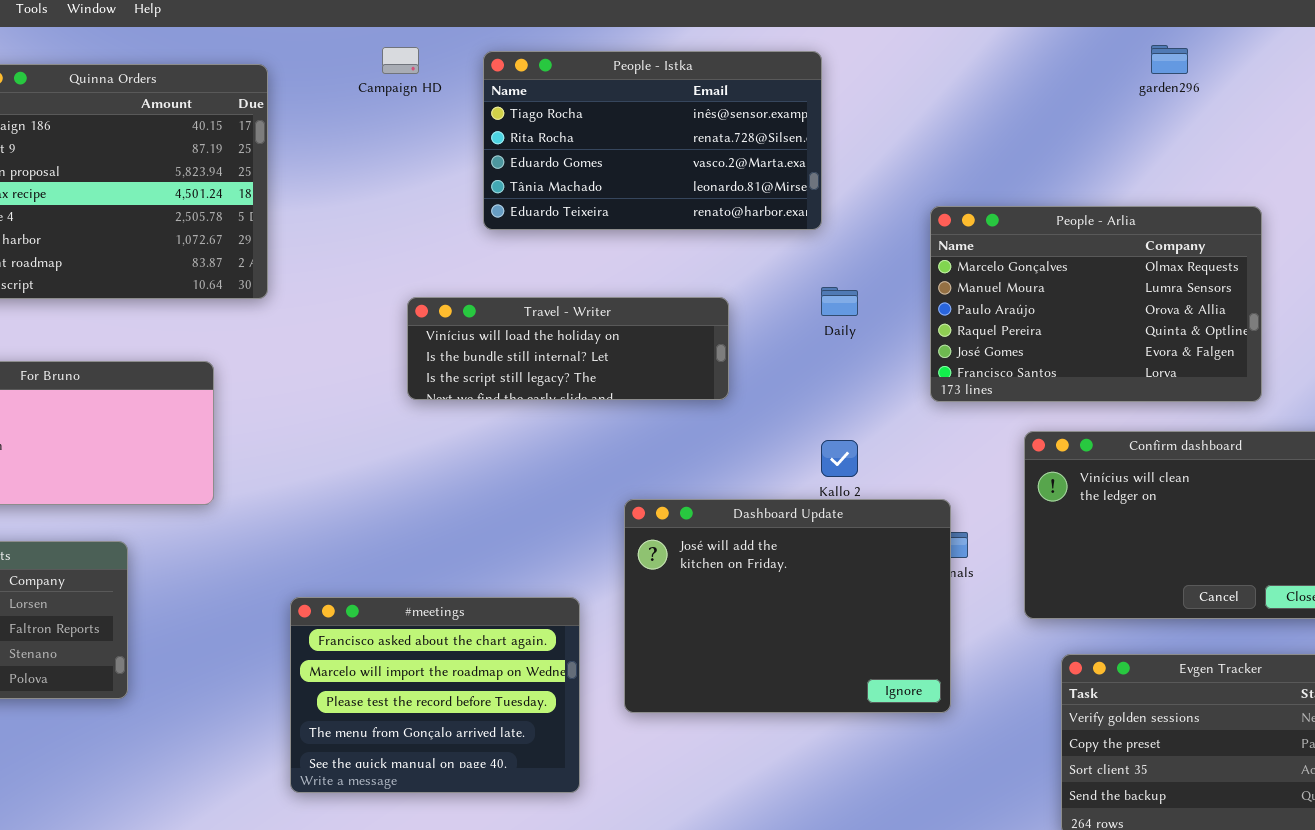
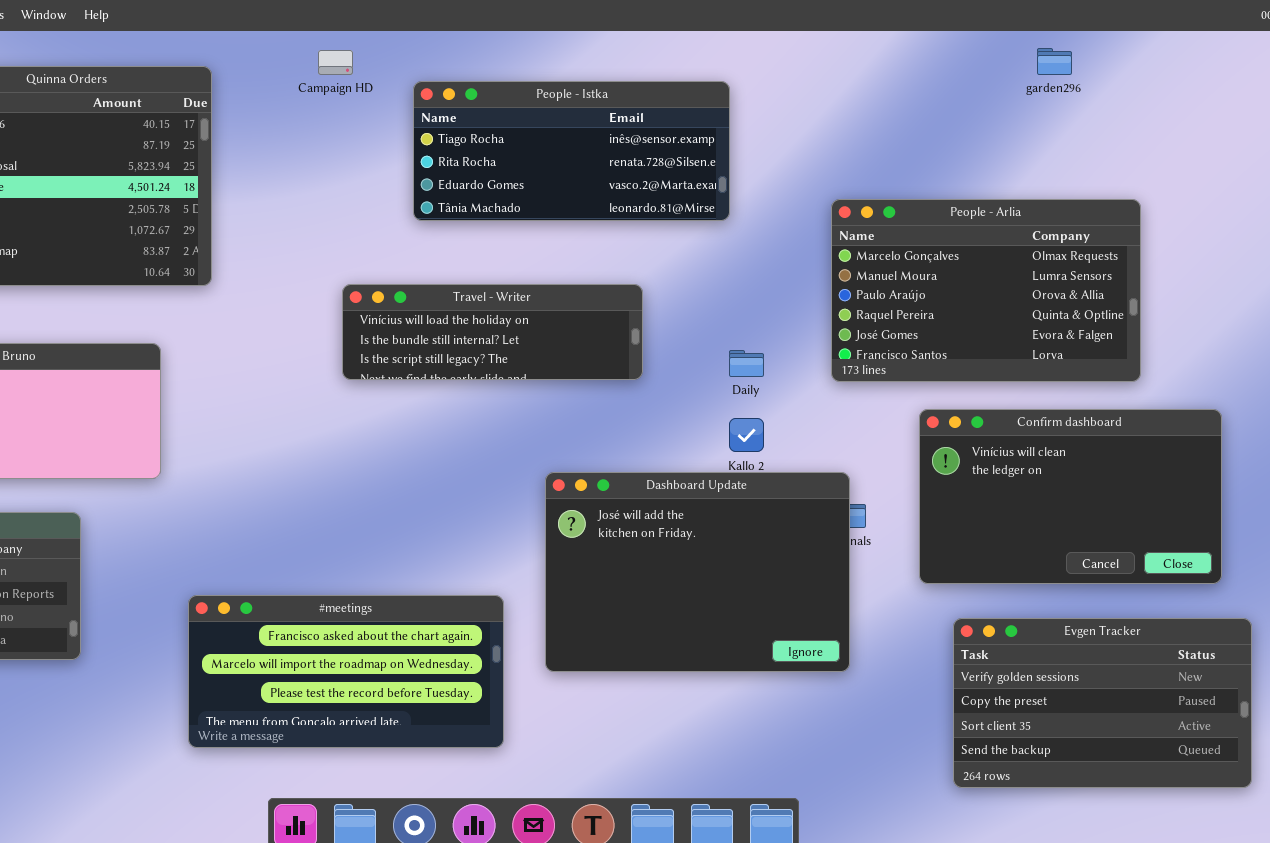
People - Istka: [483,51,822,230] -> [413,81,730,221], resized
Daily: [821,287,858,316] -> [729,350,764,377], moved
#meetings: [290,597,580,793] -> [188,595,504,748], resized

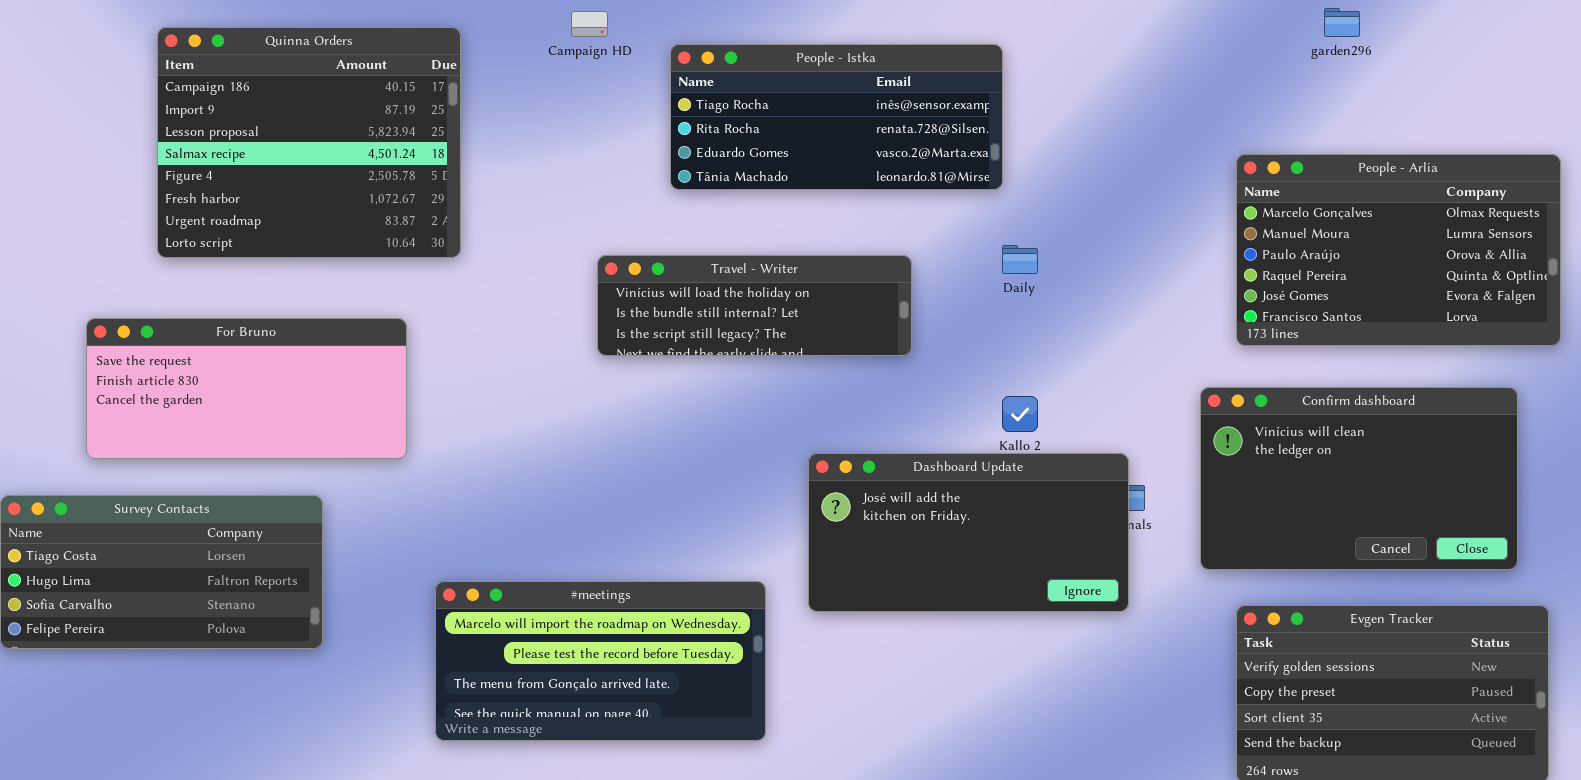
People - Arlia: [831,199,1141,382] -> [1236,154,1561,346], moved
Daily: [729,350,764,377] -> [1002,245,1038,274], moved
Dashboard Update: [545,472,850,672] -> [808,453,1129,612], resized
#meetings: [188,595,504,748] -> [435,581,766,741], scrolled down 1 row

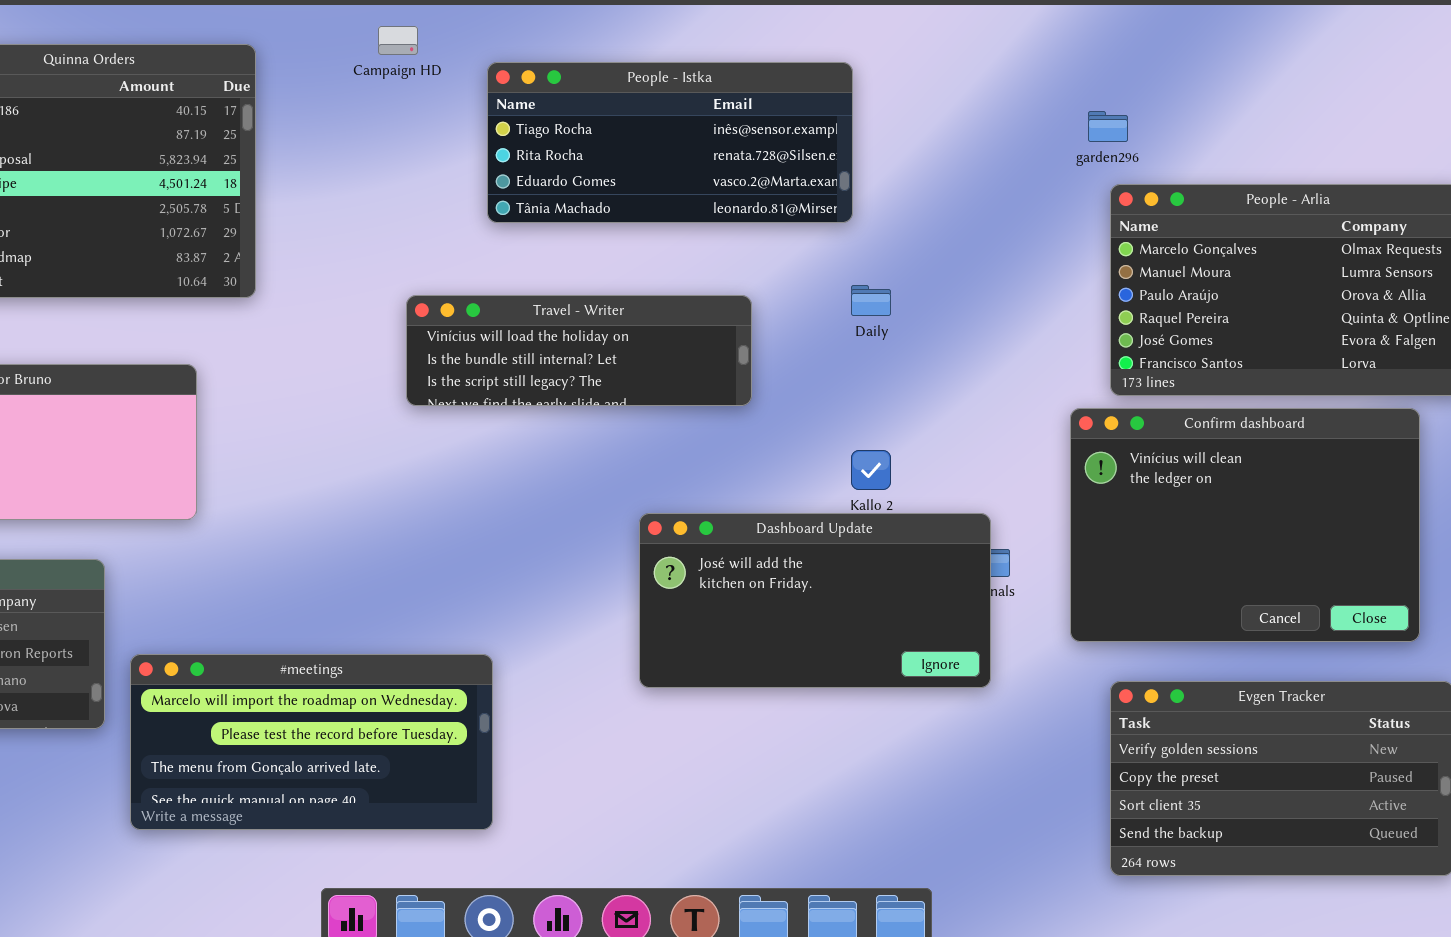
garden296: [1324,8,1360,37] -> [1088,111,1128,142], moved
Confirm dashboard: [1200,387,1518,570] -> [1070,408,1420,642], resized
#meetings: [435,581,766,741] -> [130,654,493,830], moved

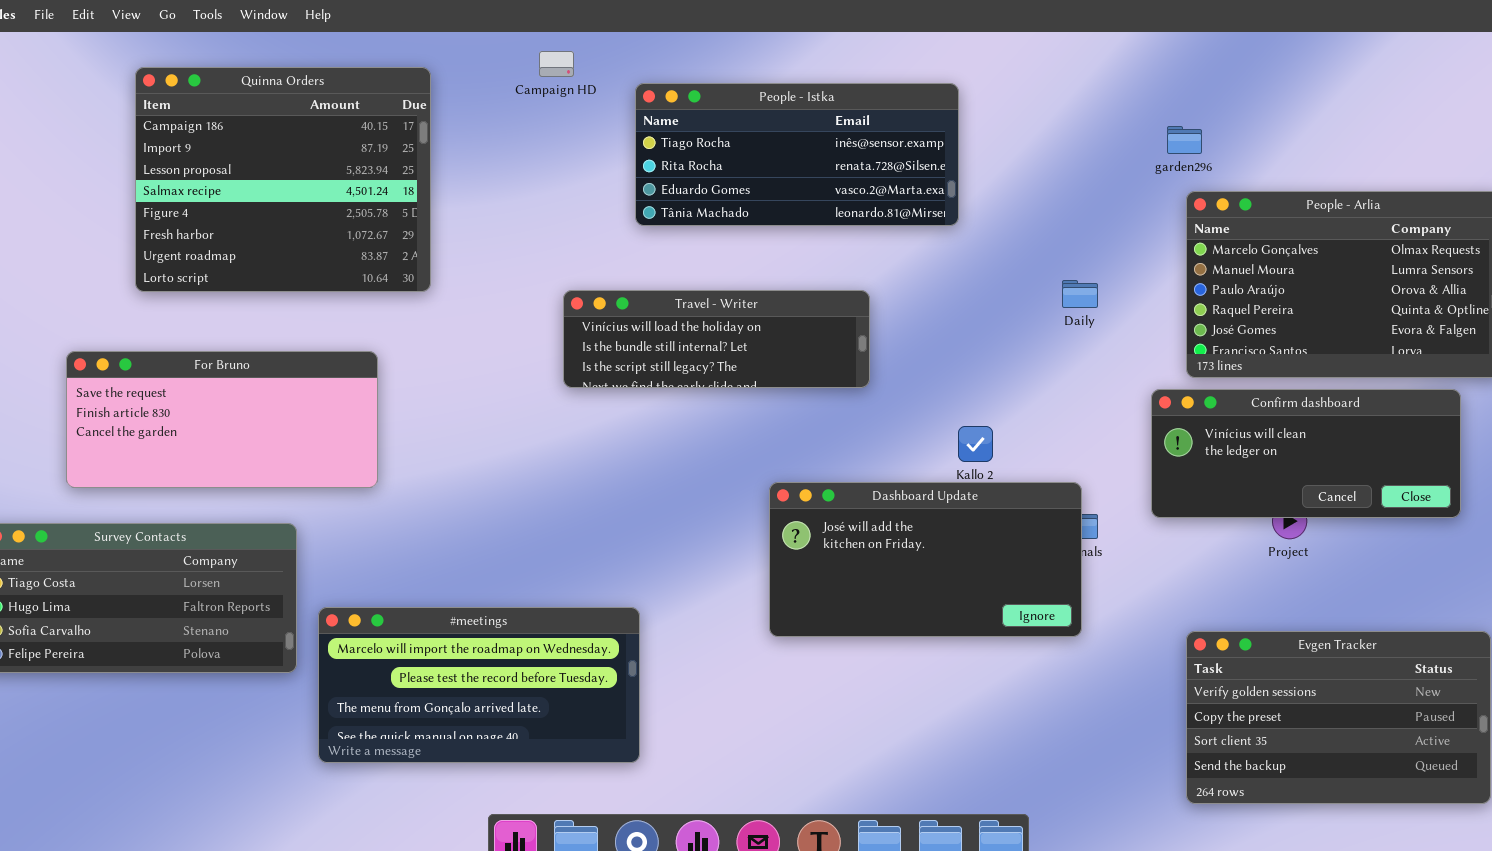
Daily: [851,285,891,316] -> [1062,280,1098,308], moved
Confirm dashboard: [1070,408,1420,642] -> [1151,389,1461,518], resized

